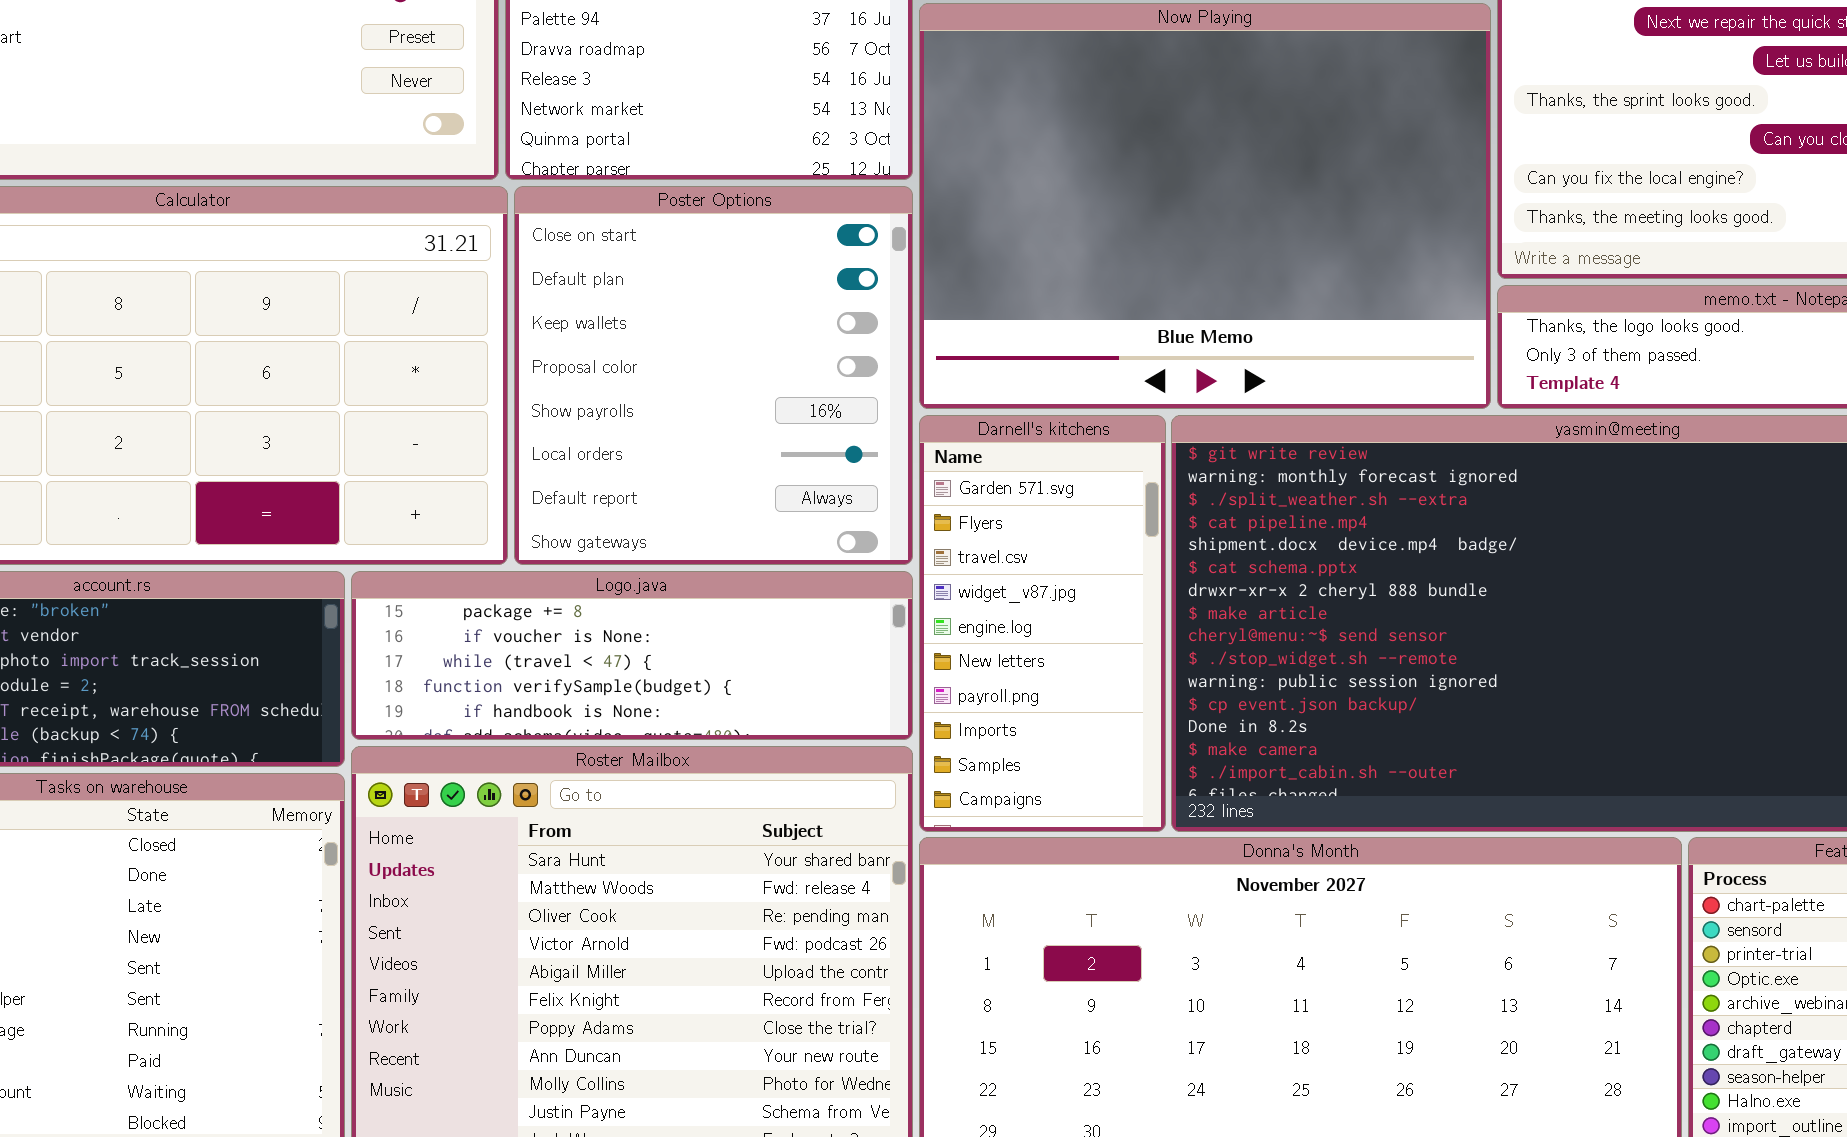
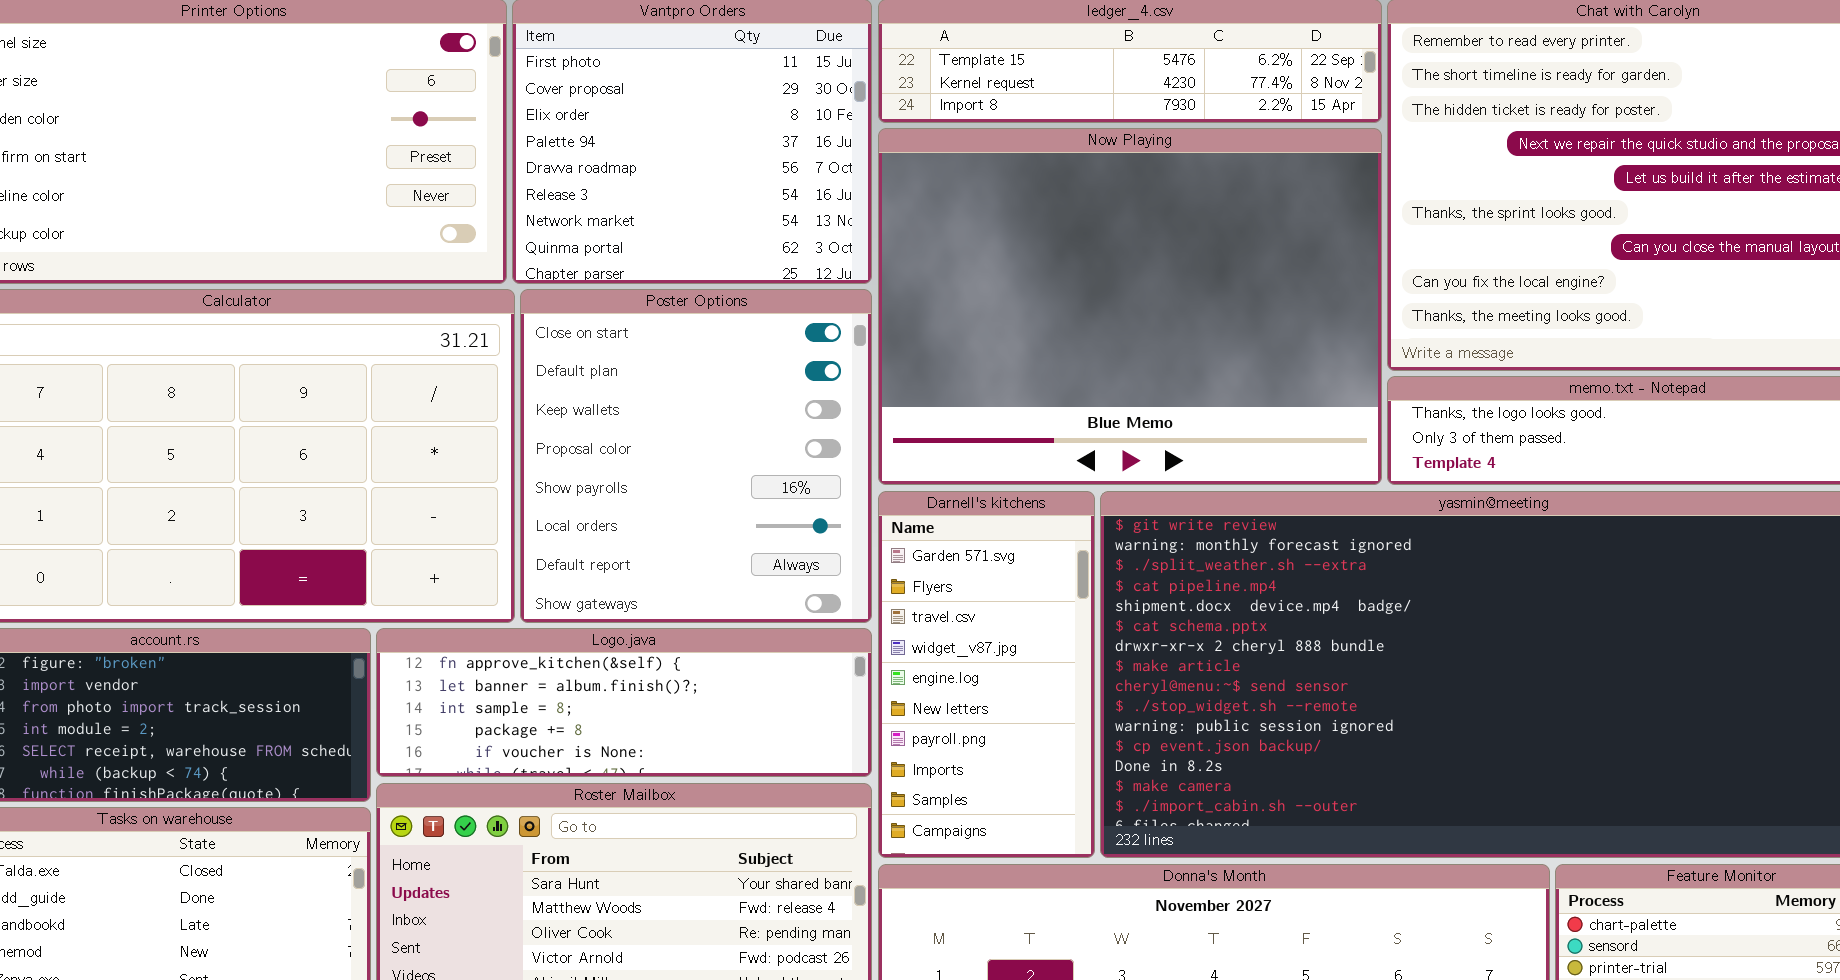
Logo.java: [351,571,913,740] -> [376,628,872,777], scrolled up 3 rows

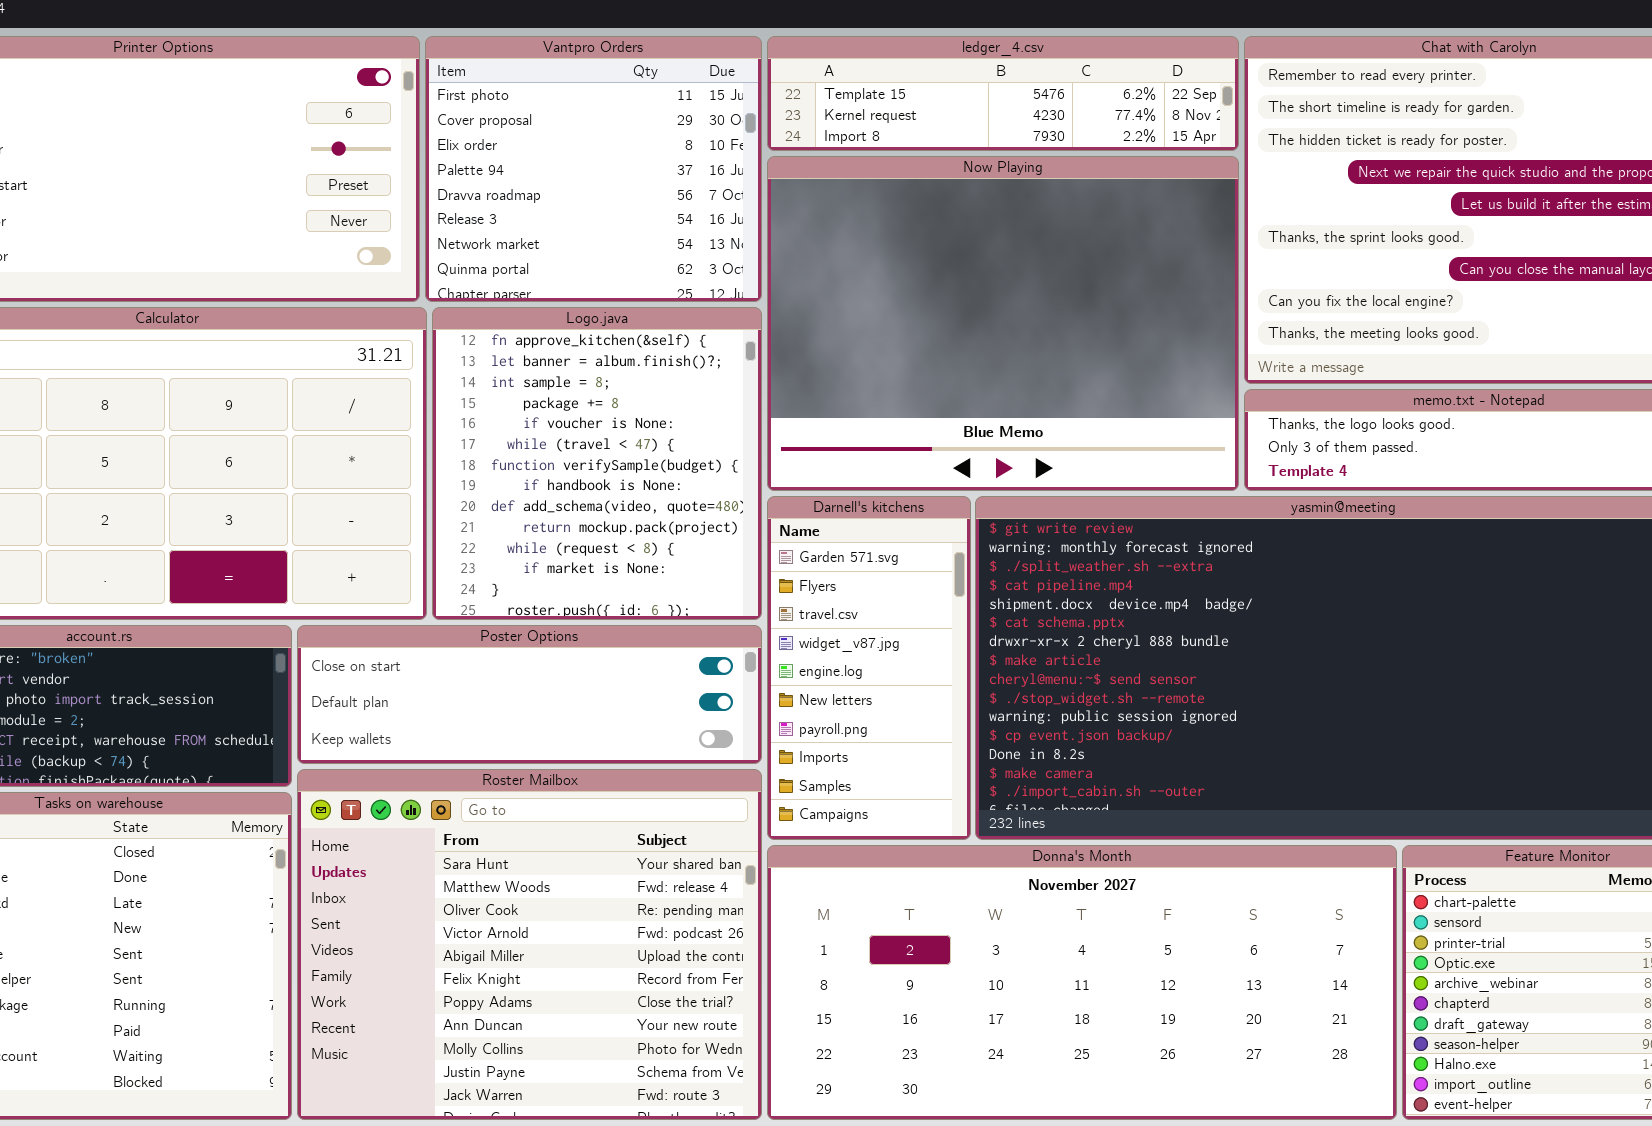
Poster Options: [520,289,872,623] -> [297,625,762,764], moved, resized
Logo.java: [376,628,872,777] -> [432,307,762,620], moved, resized

